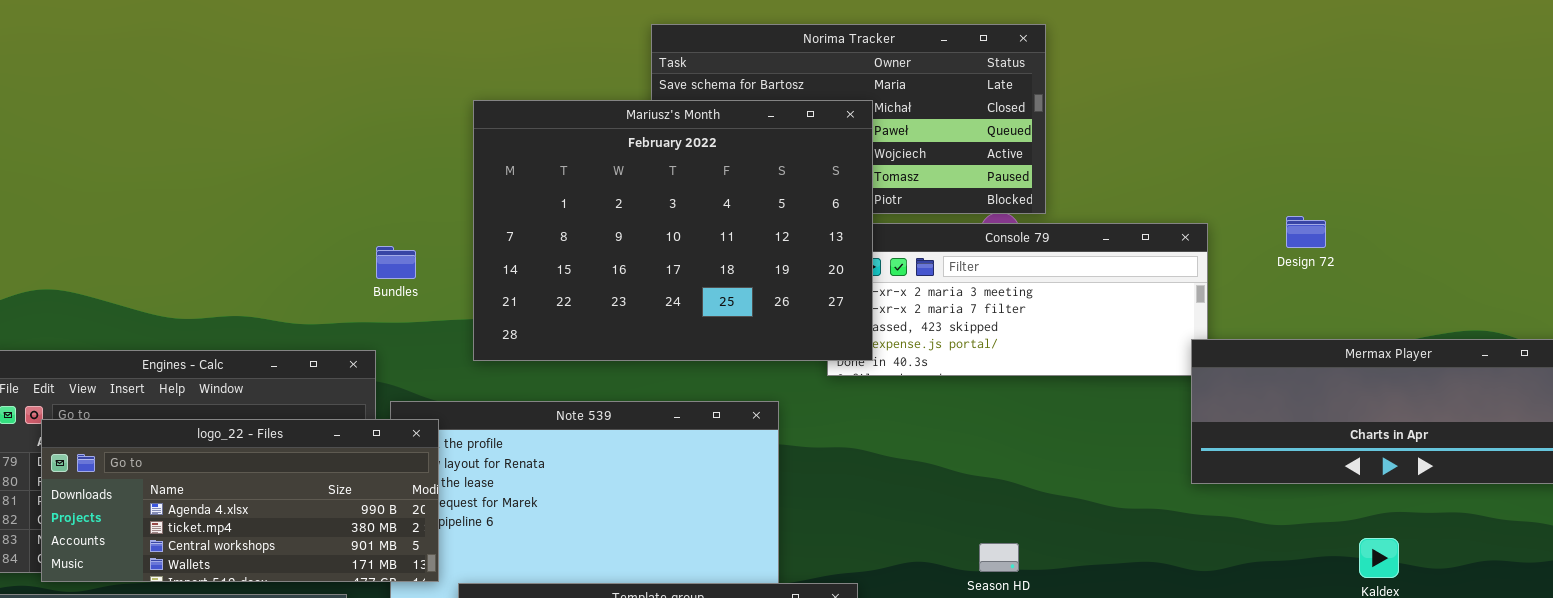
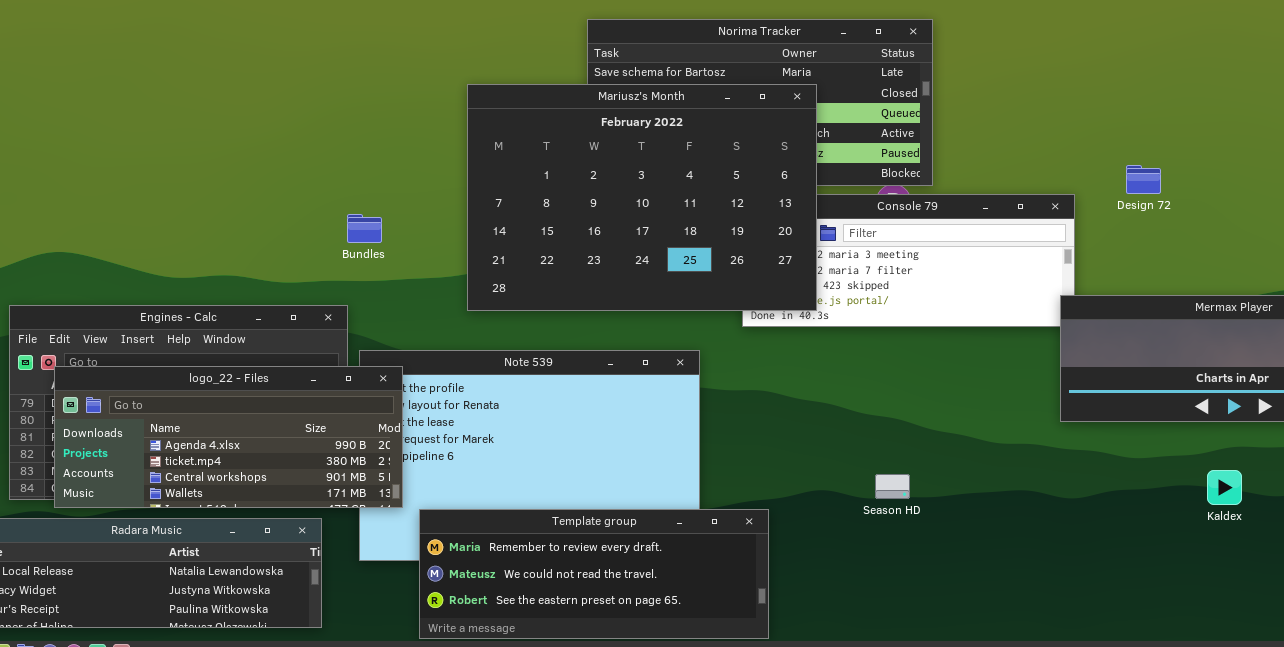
Mariusz's Month: [473,100,873,361] -> [467,84,817,311], moved
Design 72: [1286,216,1326,248] -> [1126,165,1161,194], moved

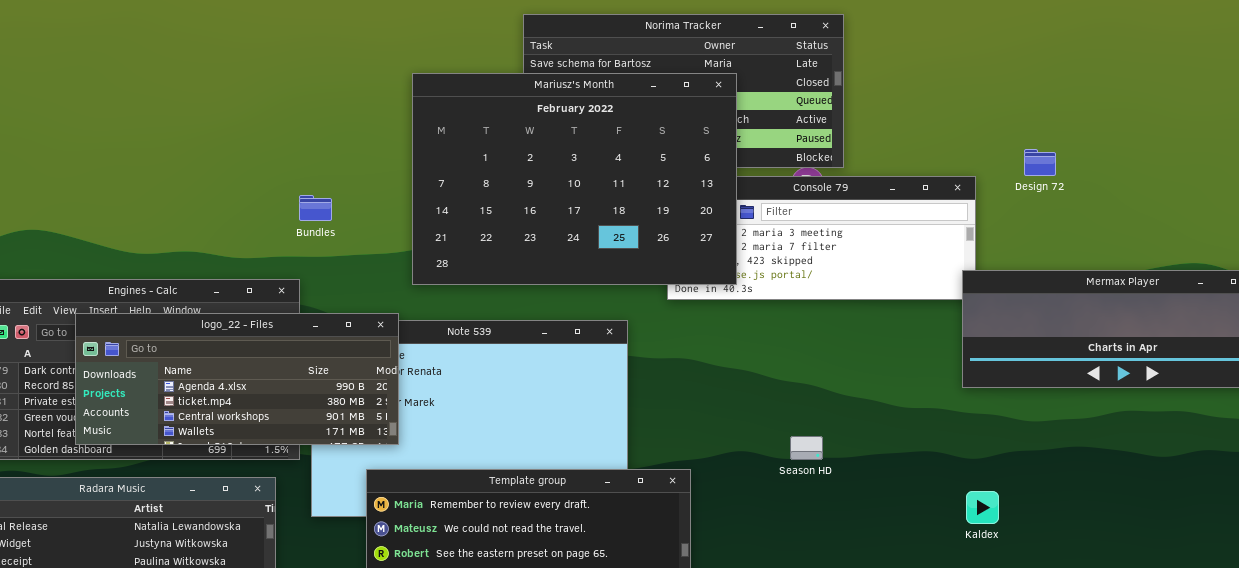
logo_22 - Files: [54,366,403,508] -> [75,313,399,445], moved
Kaldex: [1207,470,1242,505] -> [966,491,999,524], moved

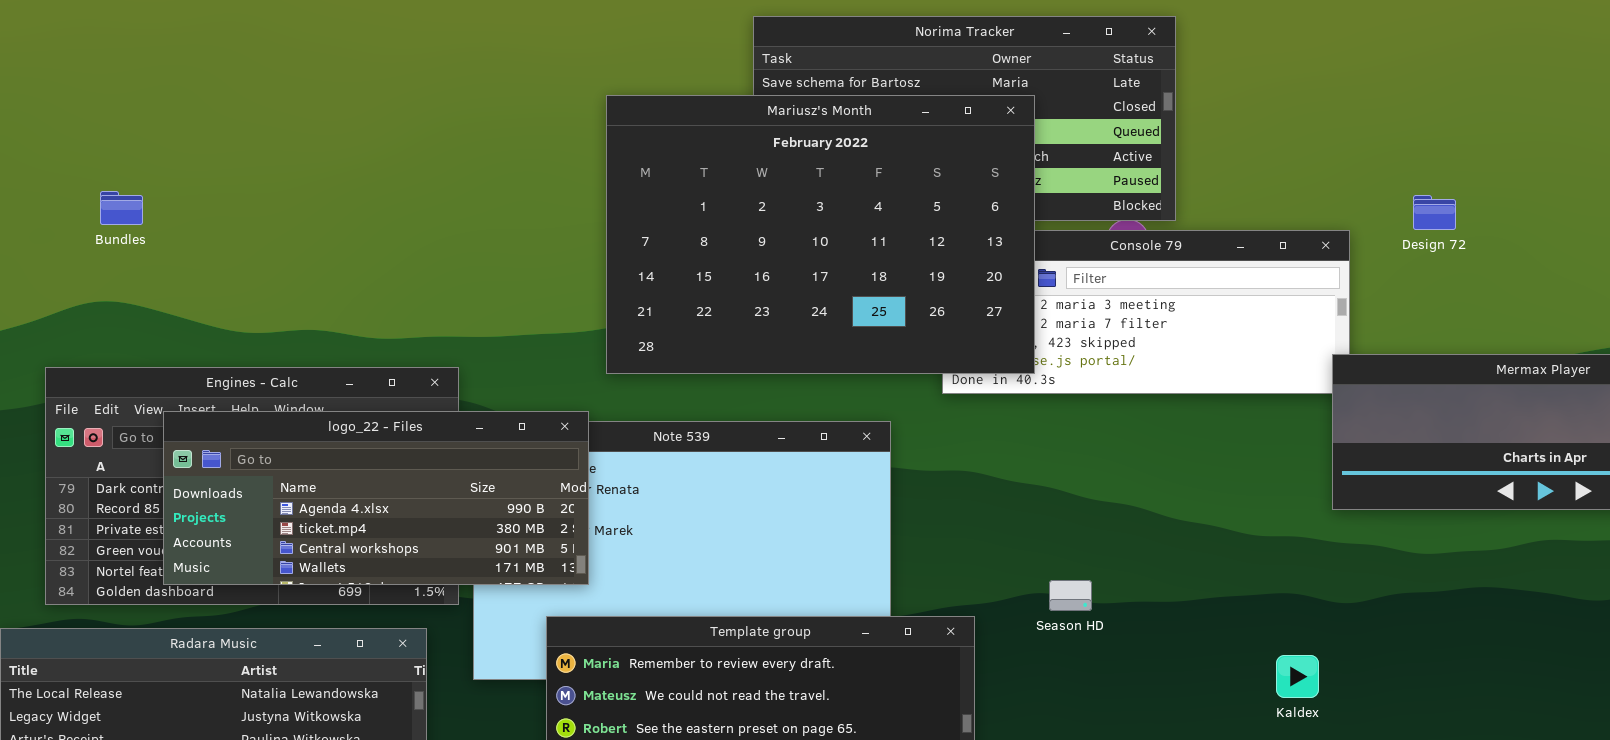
Bundles: [299,195,332,221] -> [100,191,143,225], moved
Season HD: [790,436,823,460] -> [1049,580,1092,611], moved
Kaldex: [966,491,999,524] -> [1276,655,1319,698], moved

